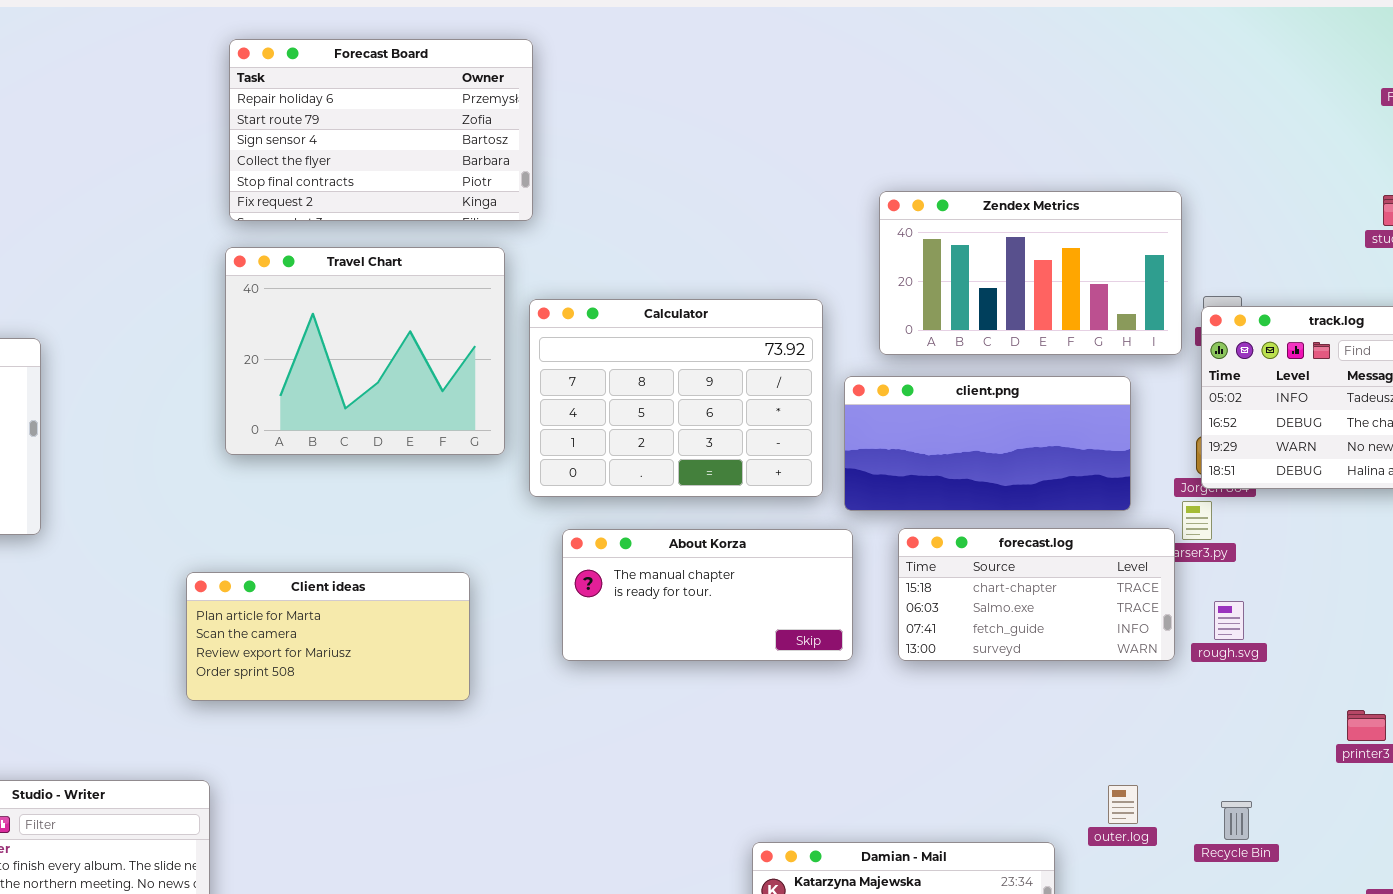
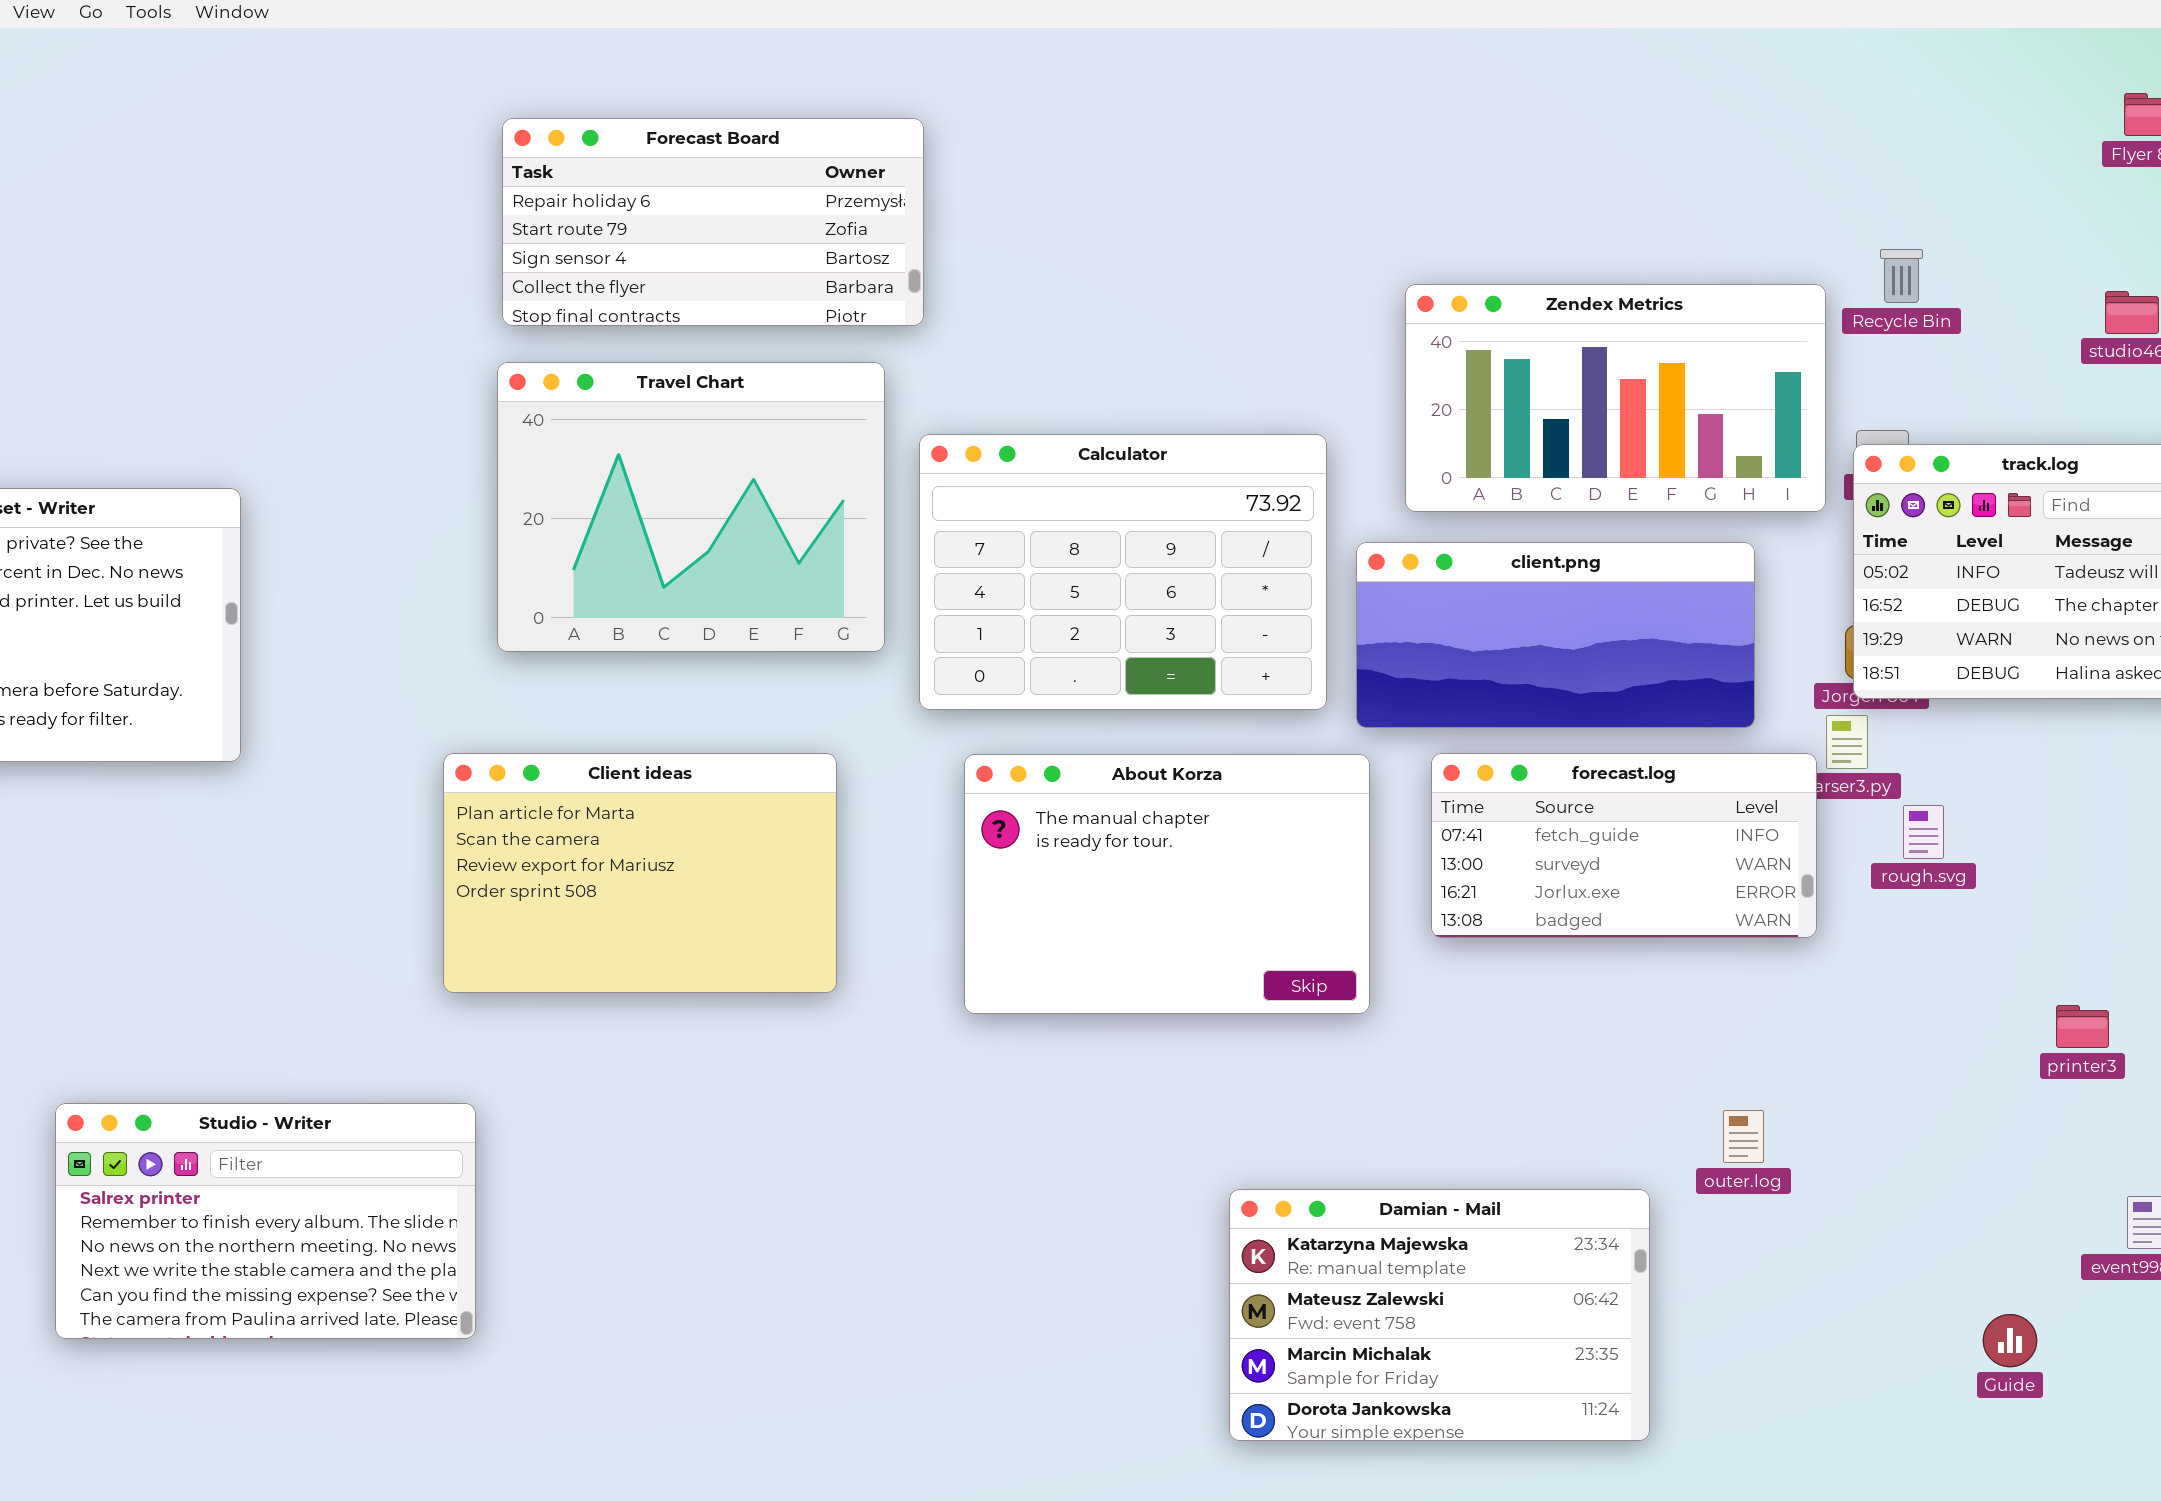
Forecast Board: [229,39,533,221] -> [502,118,924,326], resized
forecast.log: [898,528,1175,661] -> [1431,753,1817,938], scrolled down 2 rows
About Korza: [562,529,853,661] -> [964,754,1370,1014], resized
Client ideas: [186,572,470,701] -> [443,753,837,993], resized
rough.svg: [1214,601,1244,640] -> [1903,805,1944,859], moved
Recycle Bin: [1221,801,1252,840] -> [1880,249,1923,303], moved

